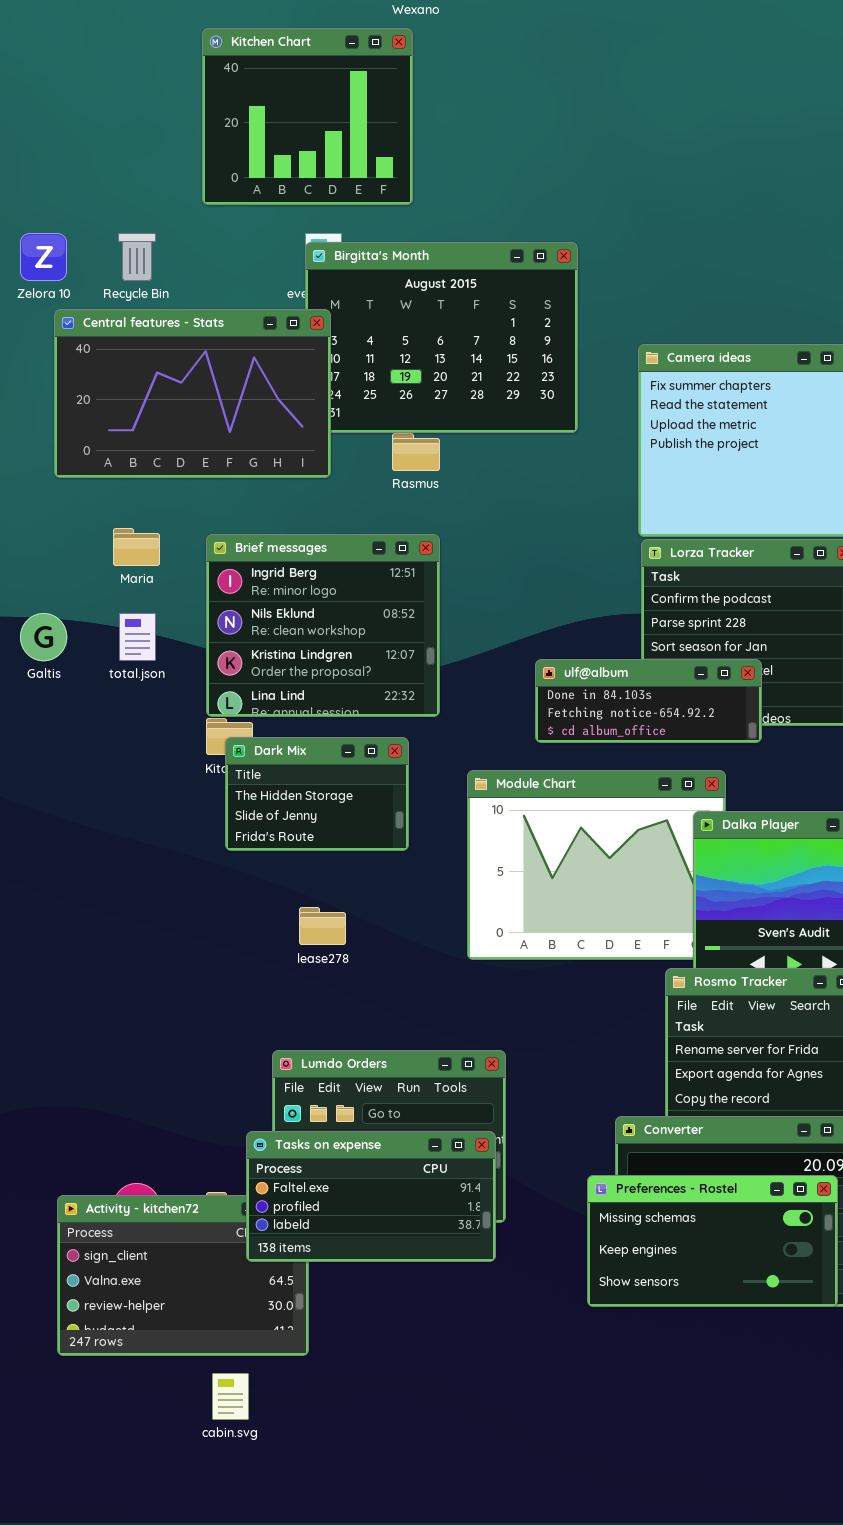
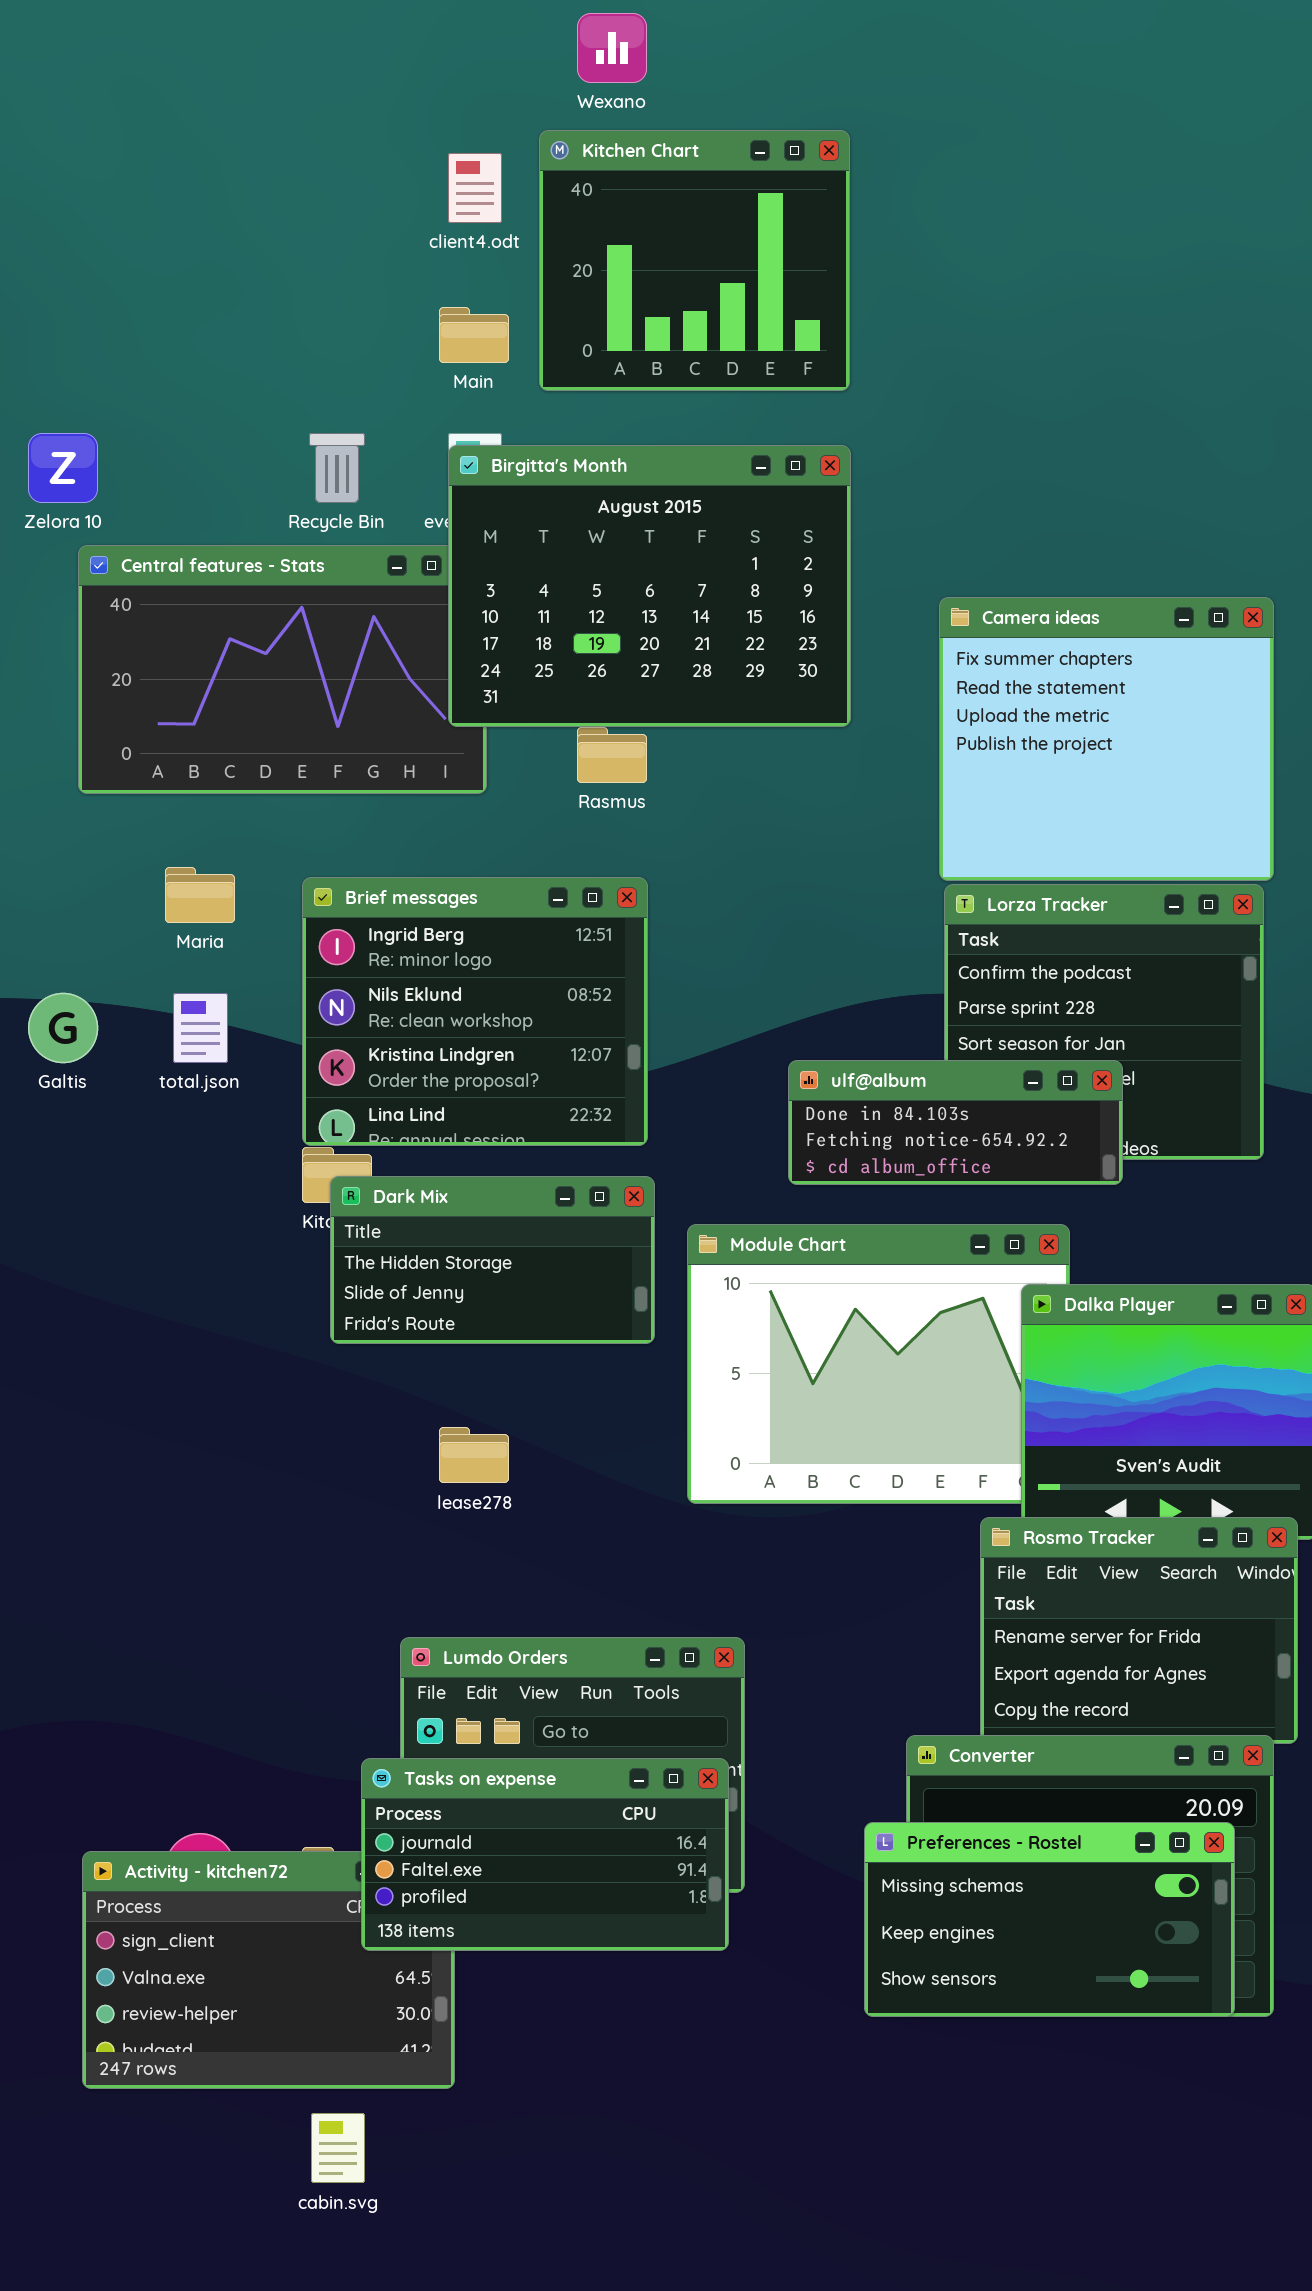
Kitchen Chart: [202,28,413,205] -> [539,130,850,391], moved
Recycle Bin: [118,233,156,281] -> [309,433,365,503], moved
Birgitta's Month: [305,242,578,433] -> [448,445,851,727], raised
Dark Mix: [225,737,409,851] -> [330,1176,655,1344], resized
Tasks on expense: [246,1131,496,1262] -> [361,1758,729,1951], scrolled up 1 row

